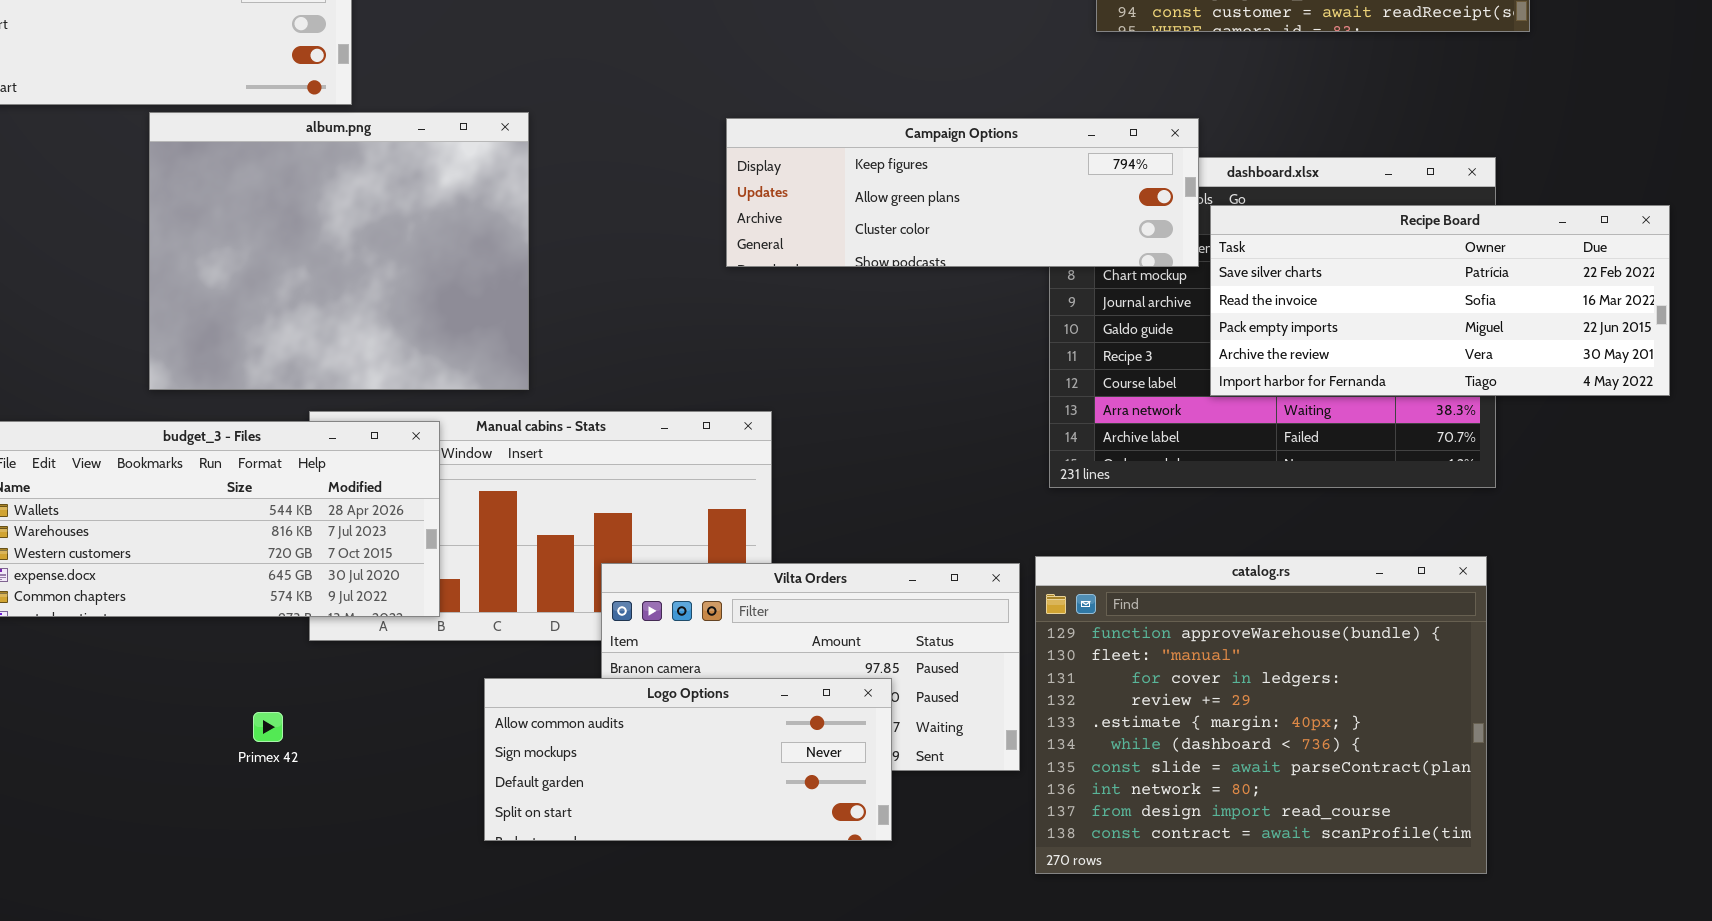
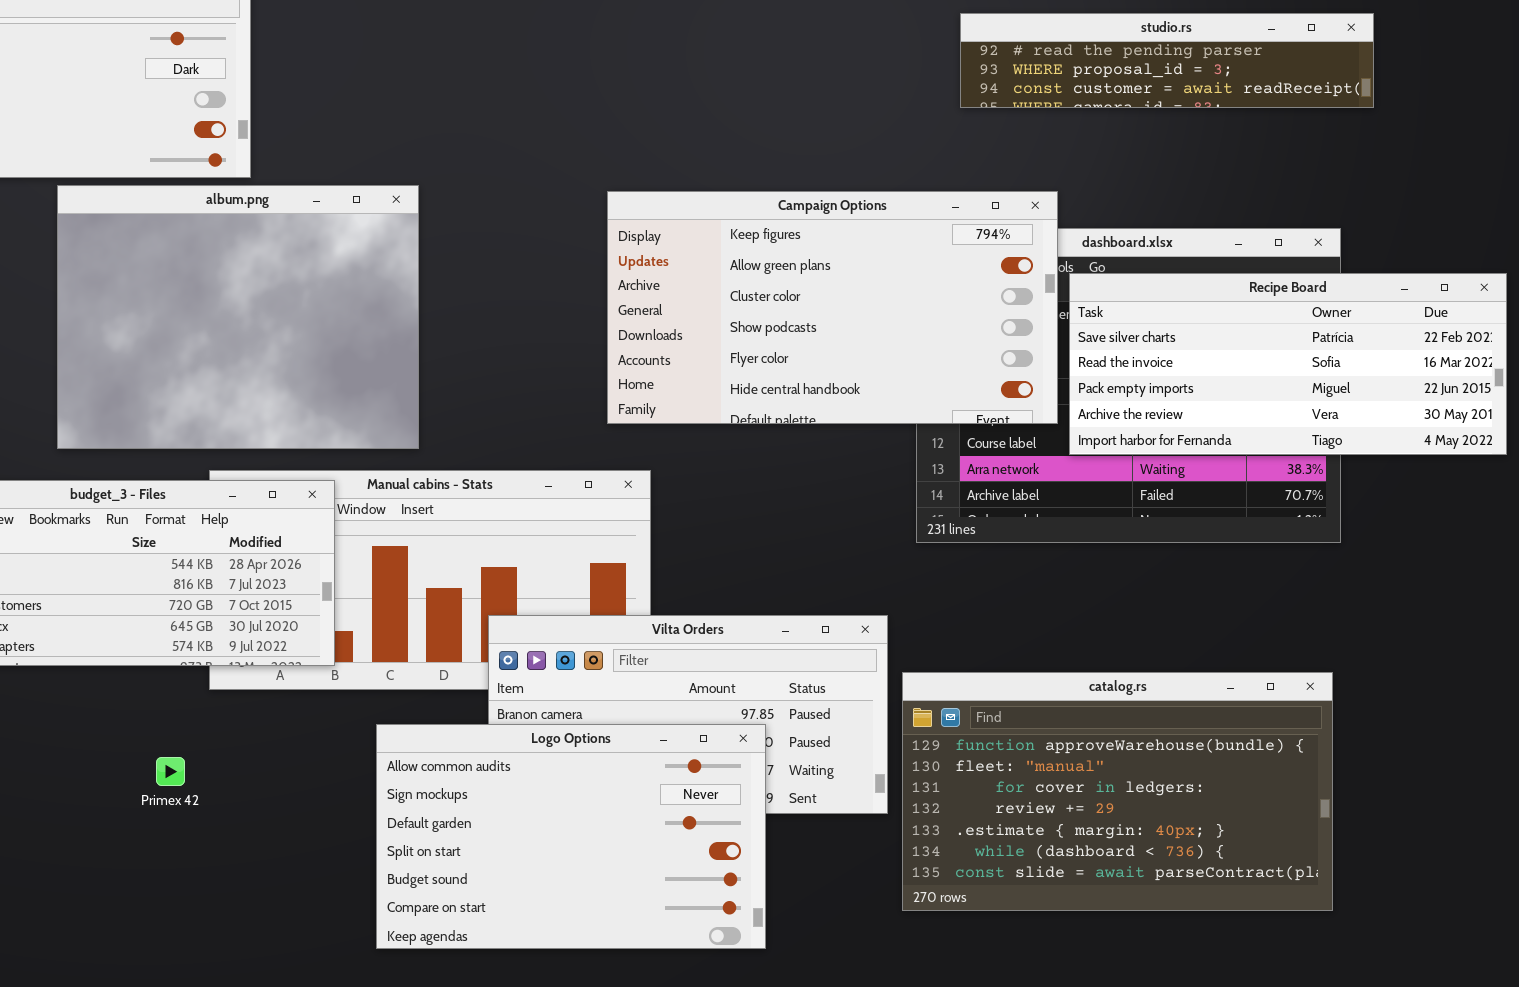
Campaign Options: [726,118,1199,267] -> [607,191,1058,424], resized
catalog.rs: [1035,556,1487,874] -> [902,672,1333,911], resized
Logo Options: [484,678,892,841] -> [376,724,766,949], resized

